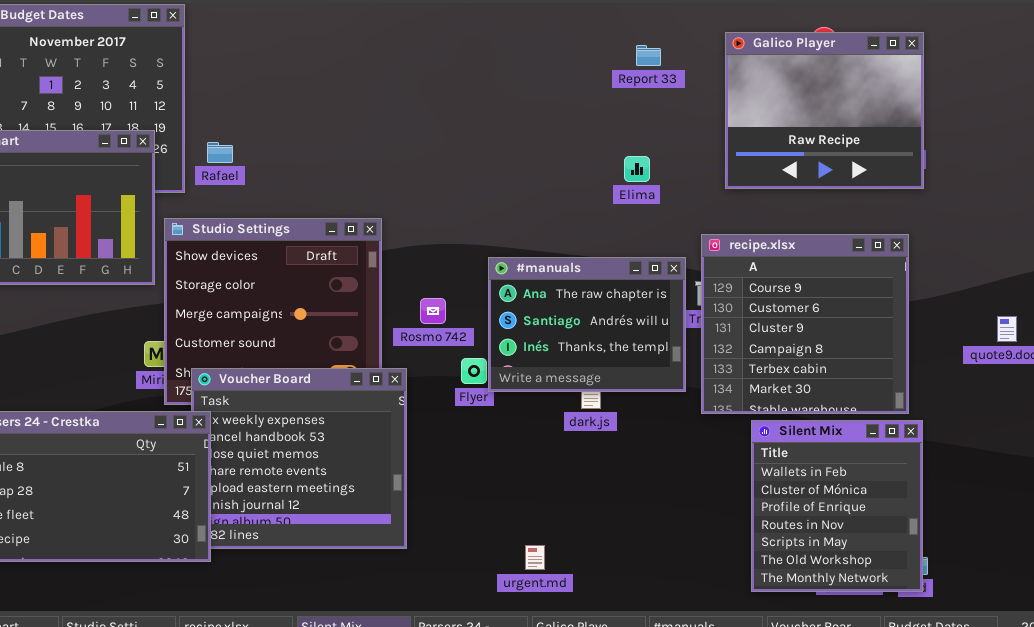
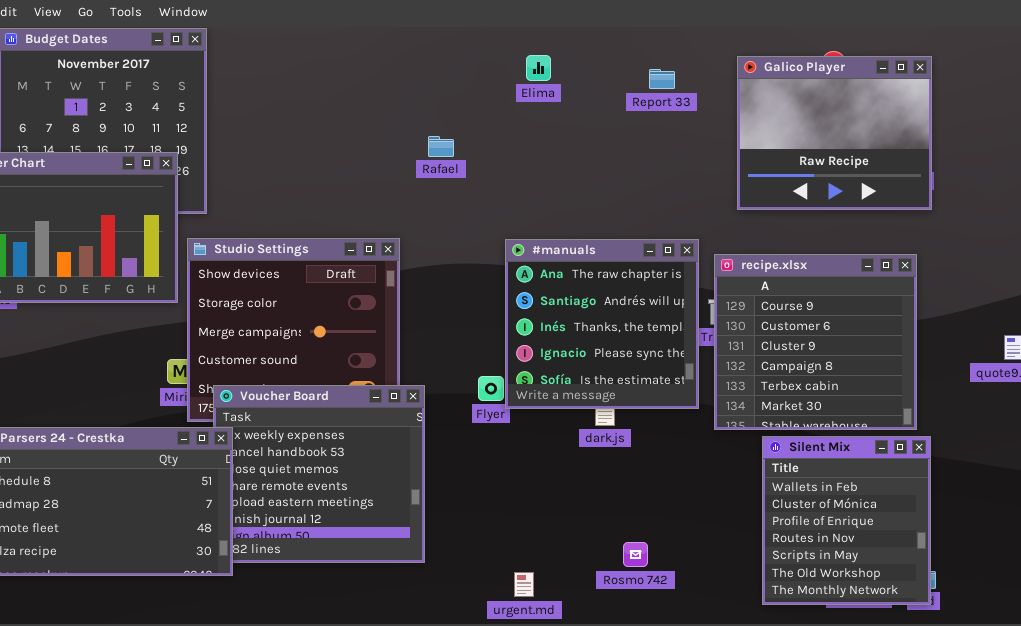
Rafael: [207,142,233,163] -> [428,136,454,157], moved
Elima: [624,156,650,182] -> [526,55,551,81], moved
#manuals: [488,257,686,392] -> [505,239,699,409], resized
Rosmo 742: [420,298,446,324] -> [623,542,648,567], moved
urgent.md: [525,545,545,570] -> [514,572,534,597], moved

